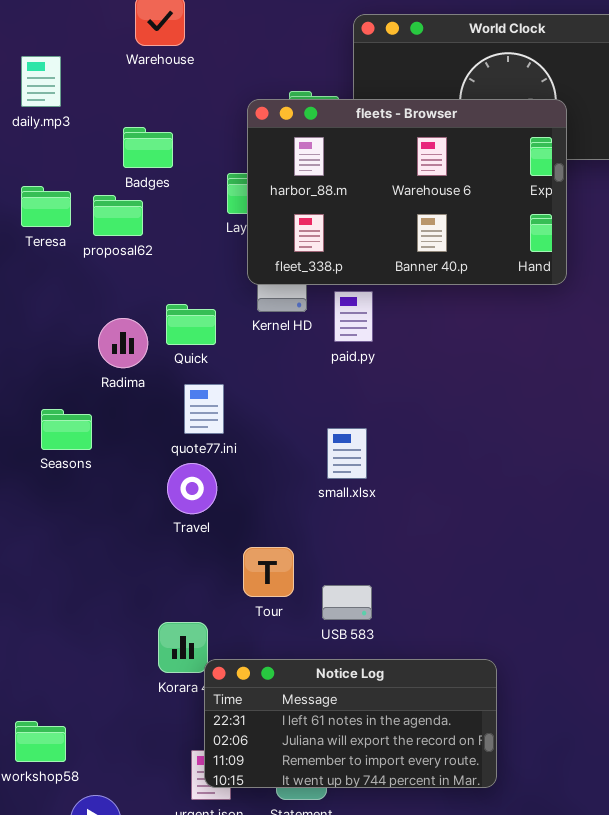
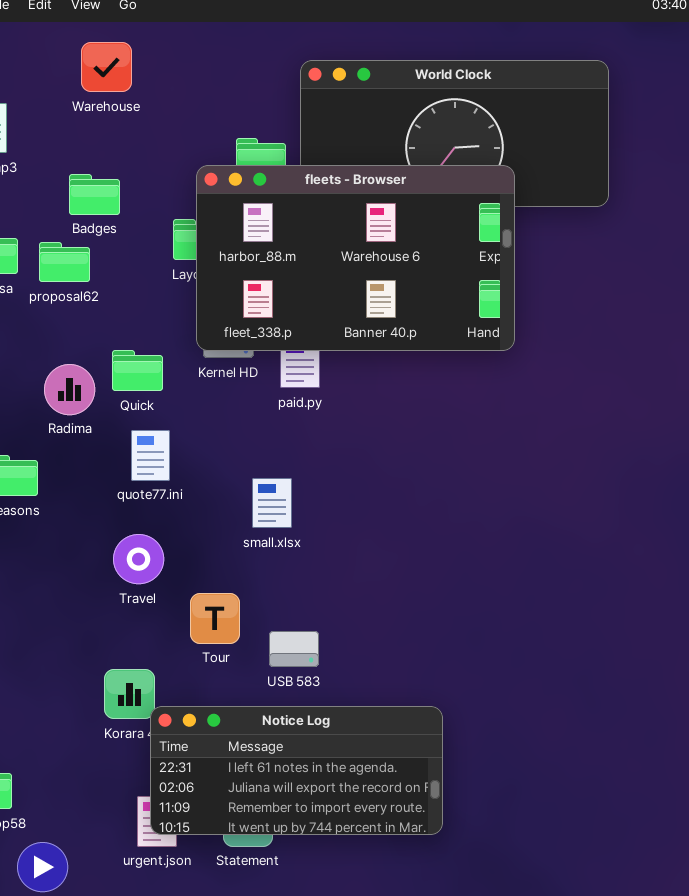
fleets - Browser: [247,99,567,285] -> [196,165,515,351], moved
small.xlsx: [327,428,367,479] -> [252,478,292,528], moved
Travel: [167,463,217,514] -> [113,534,164,584], moved

